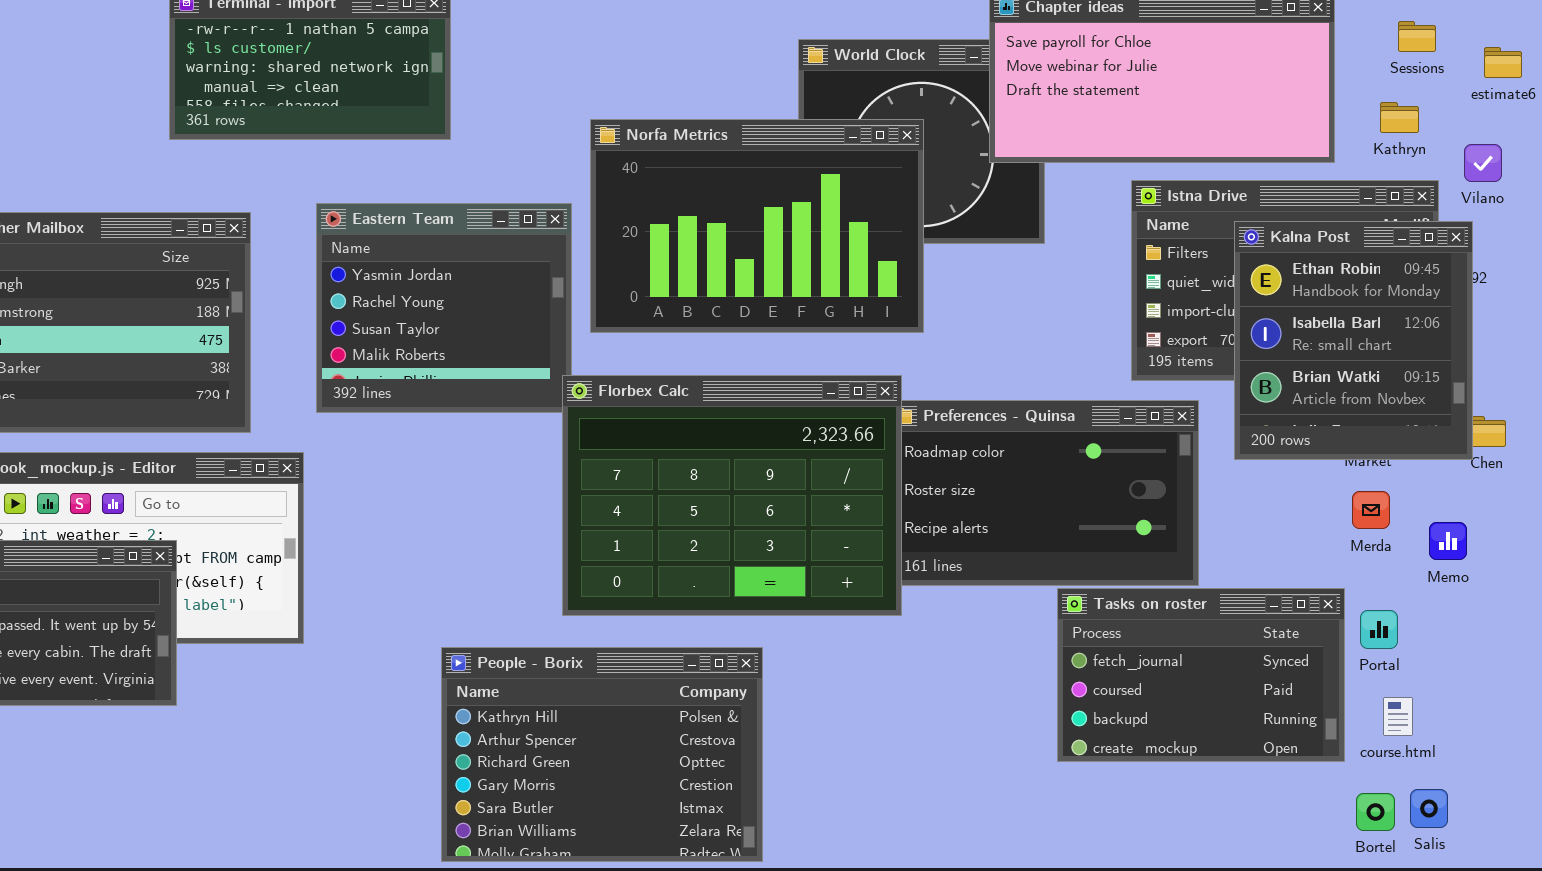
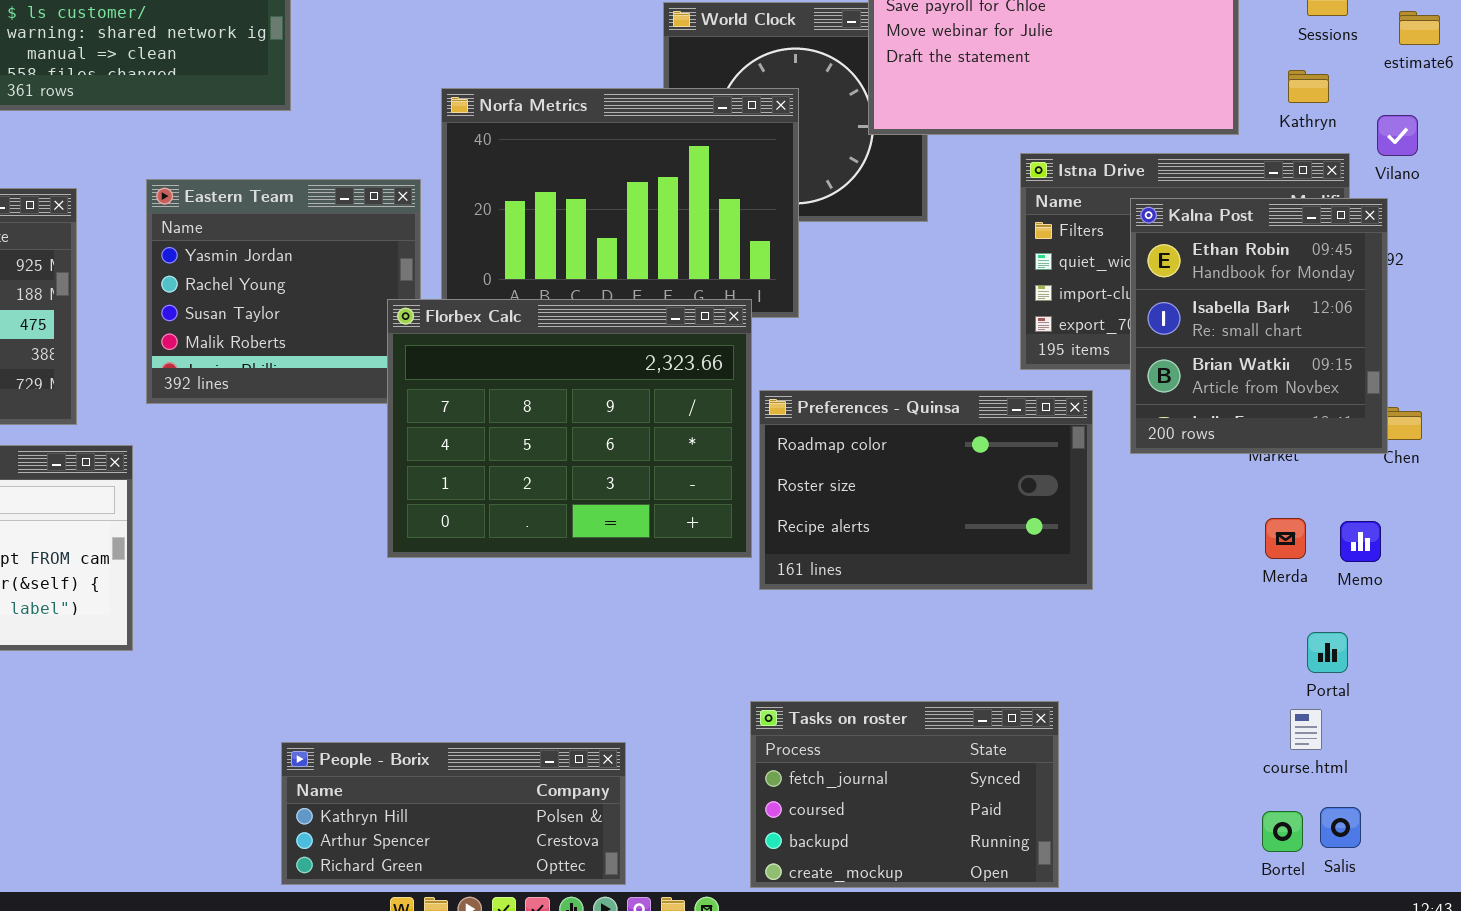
Florbex Calc: [562,375,902,616] -> [387,299,752,558], moved
Merda: [1352,491,1390,529] -> [1265,518,1306,559], moved
Tasks on roster: [1057,588,1345,762] -> [750,701,1059,888], moved
Portal: [1360,610,1398,649] -> [1307,632,1348,673], moved
People - Borix: [441,647,763,862] -> [281,742,626,885], resized

